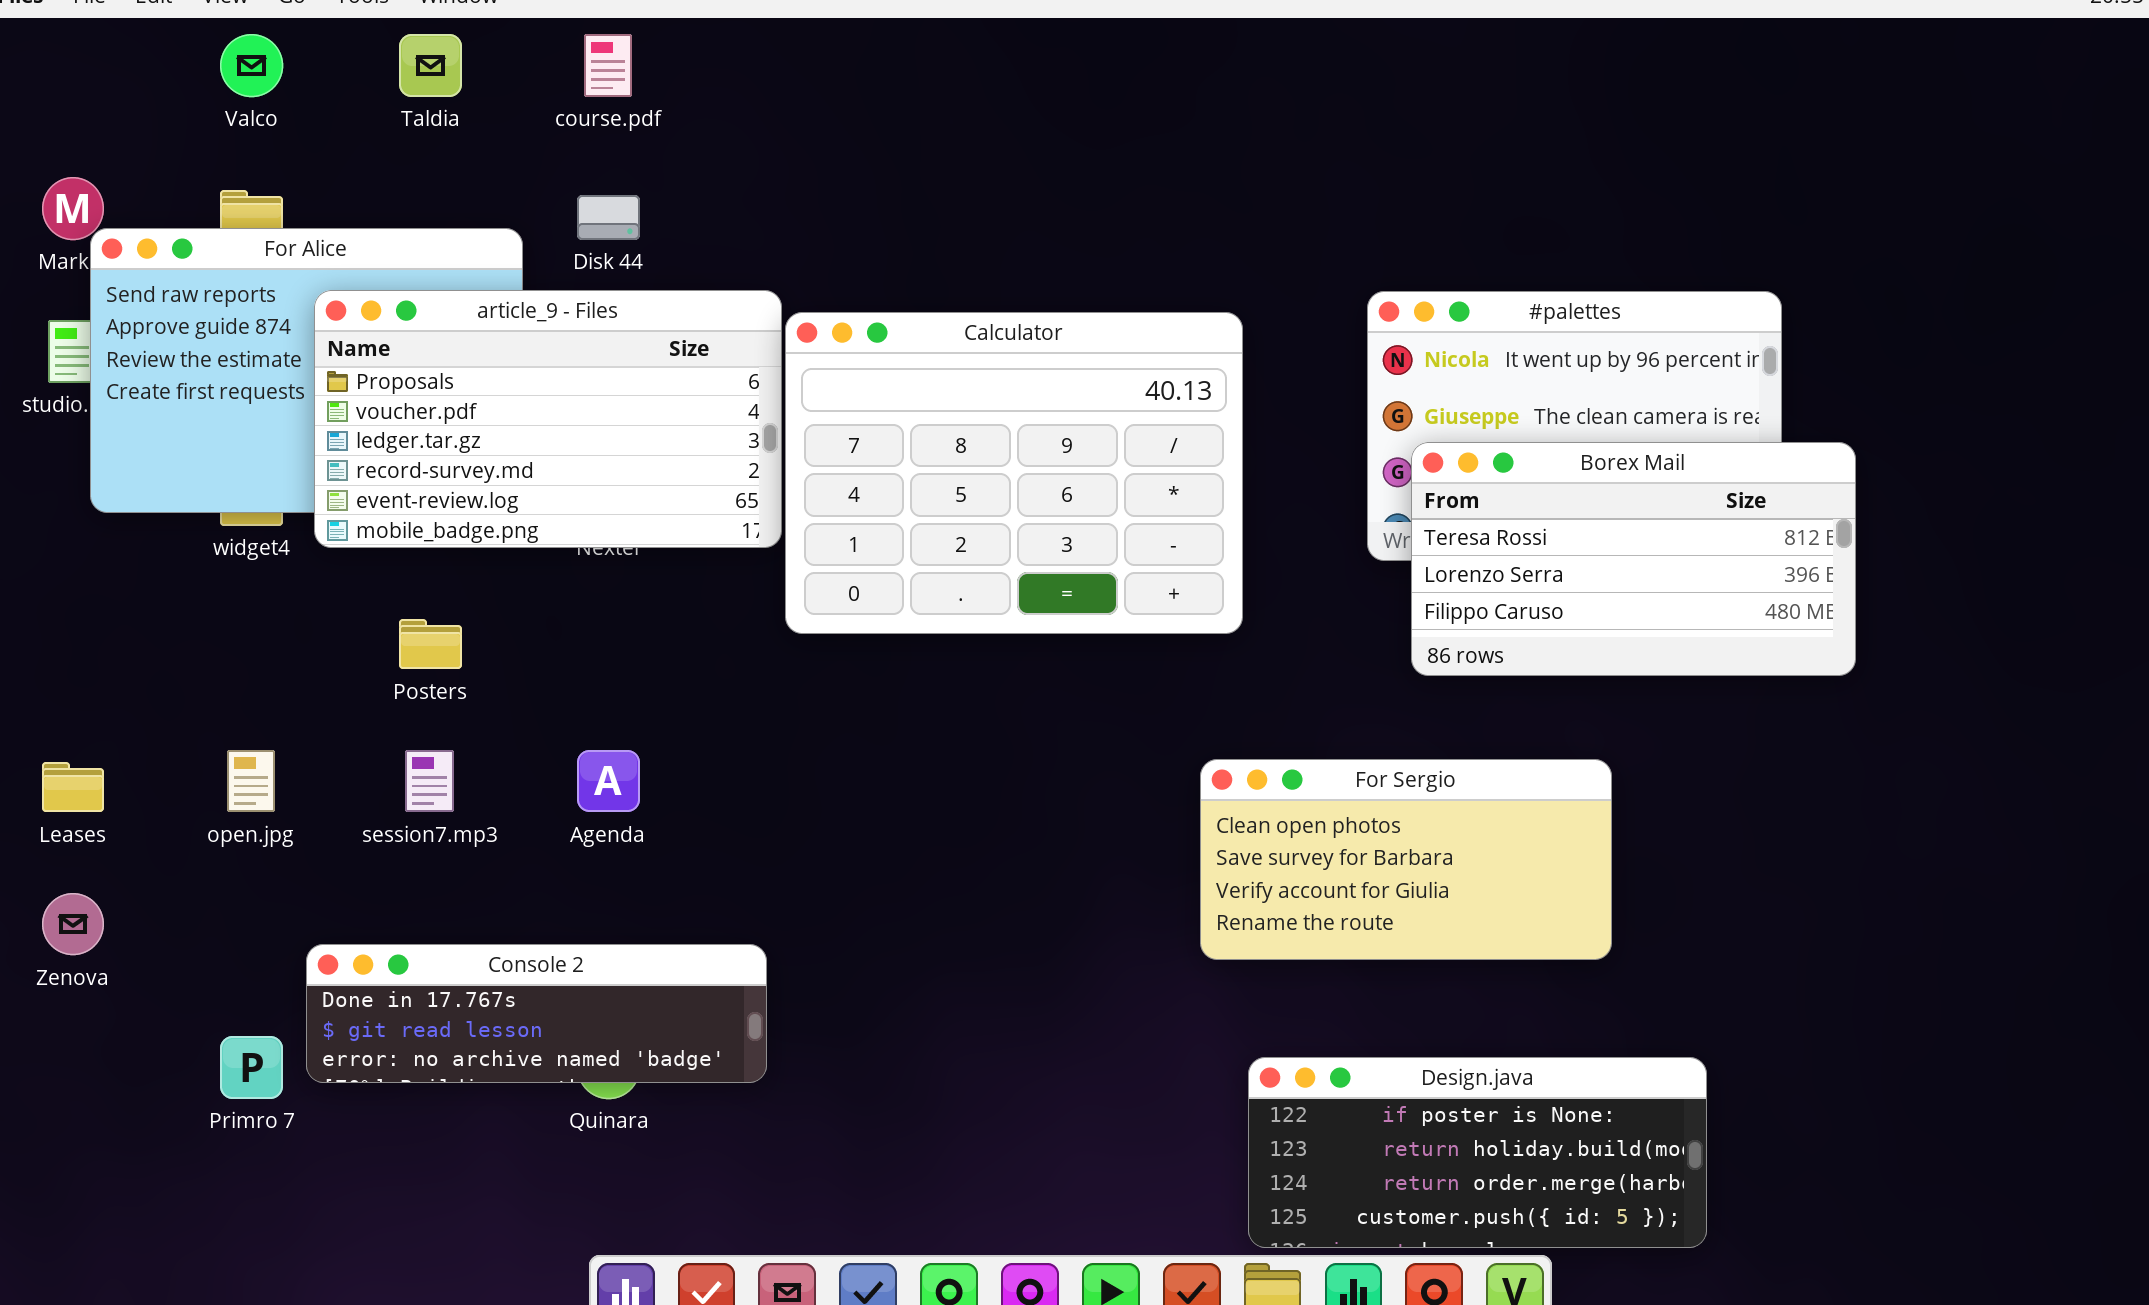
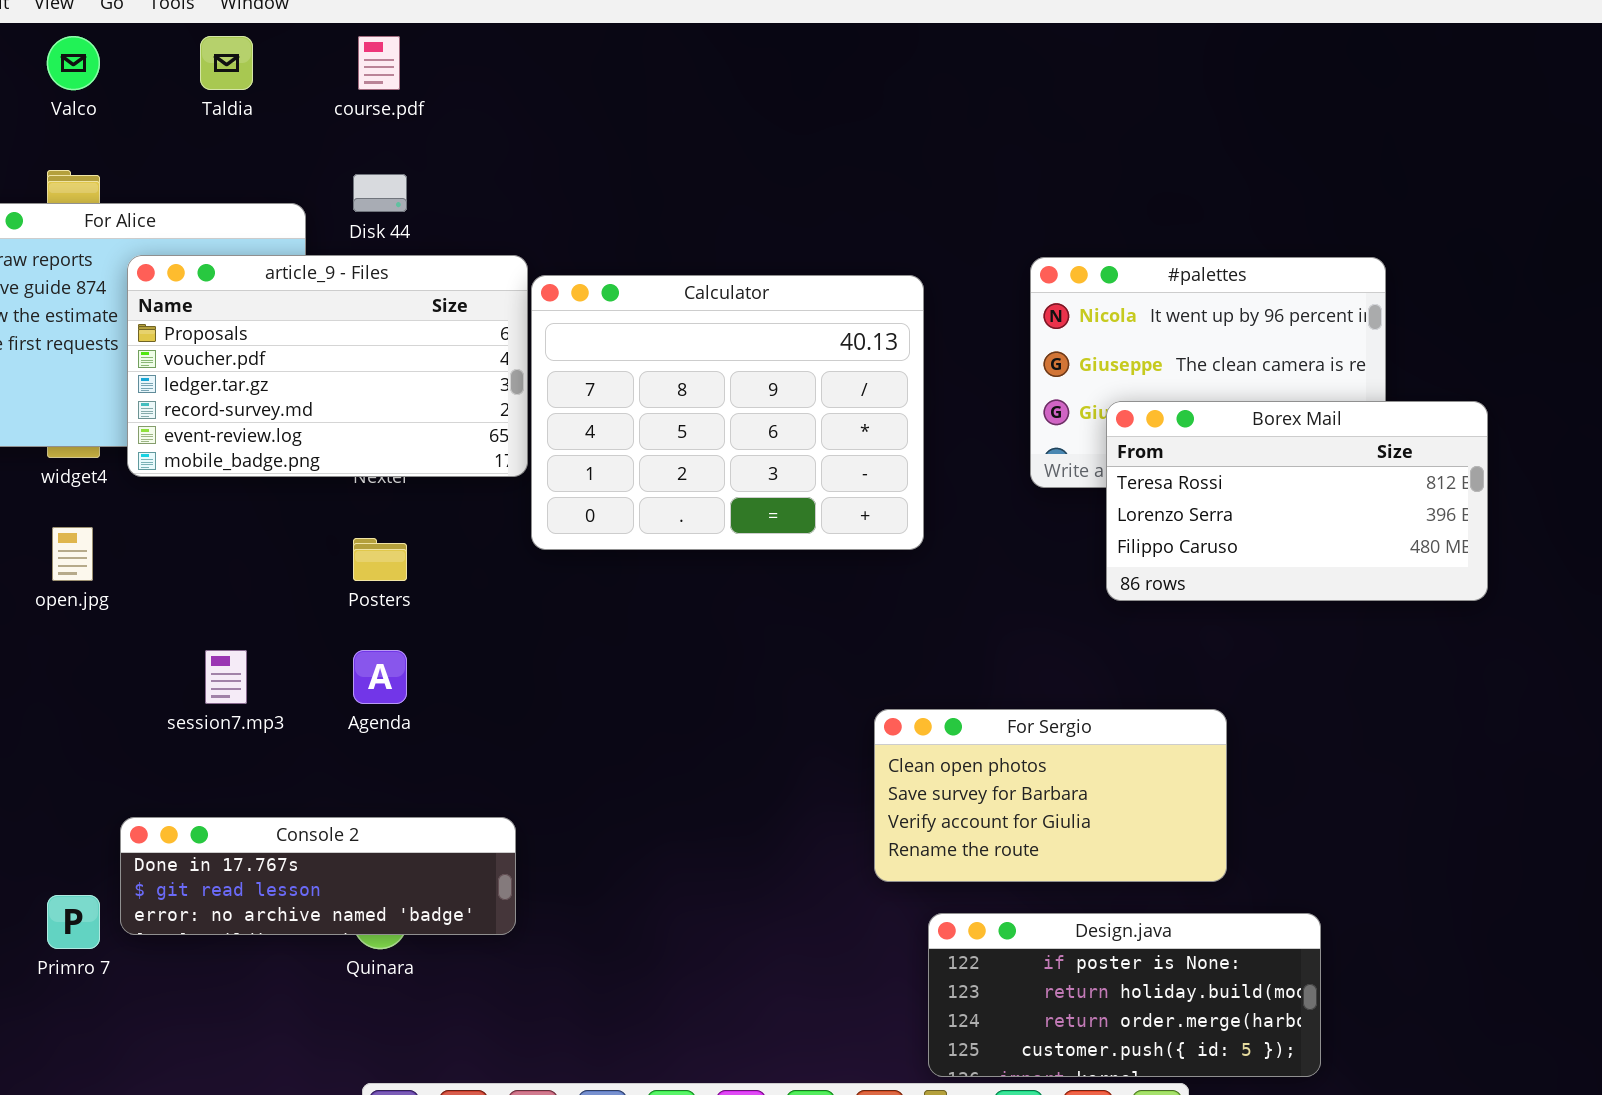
Borex Mail: [1411,442,1856,676] -> [1106,401,1488,601], moved
Posters: [399,619,462,669] -> [353,538,407,581], moved
open.jpg: [227,750,275,812] -> [52,527,93,581], moved
For Sergio: [1200,759,1612,960] -> [874,709,1227,882], moved

